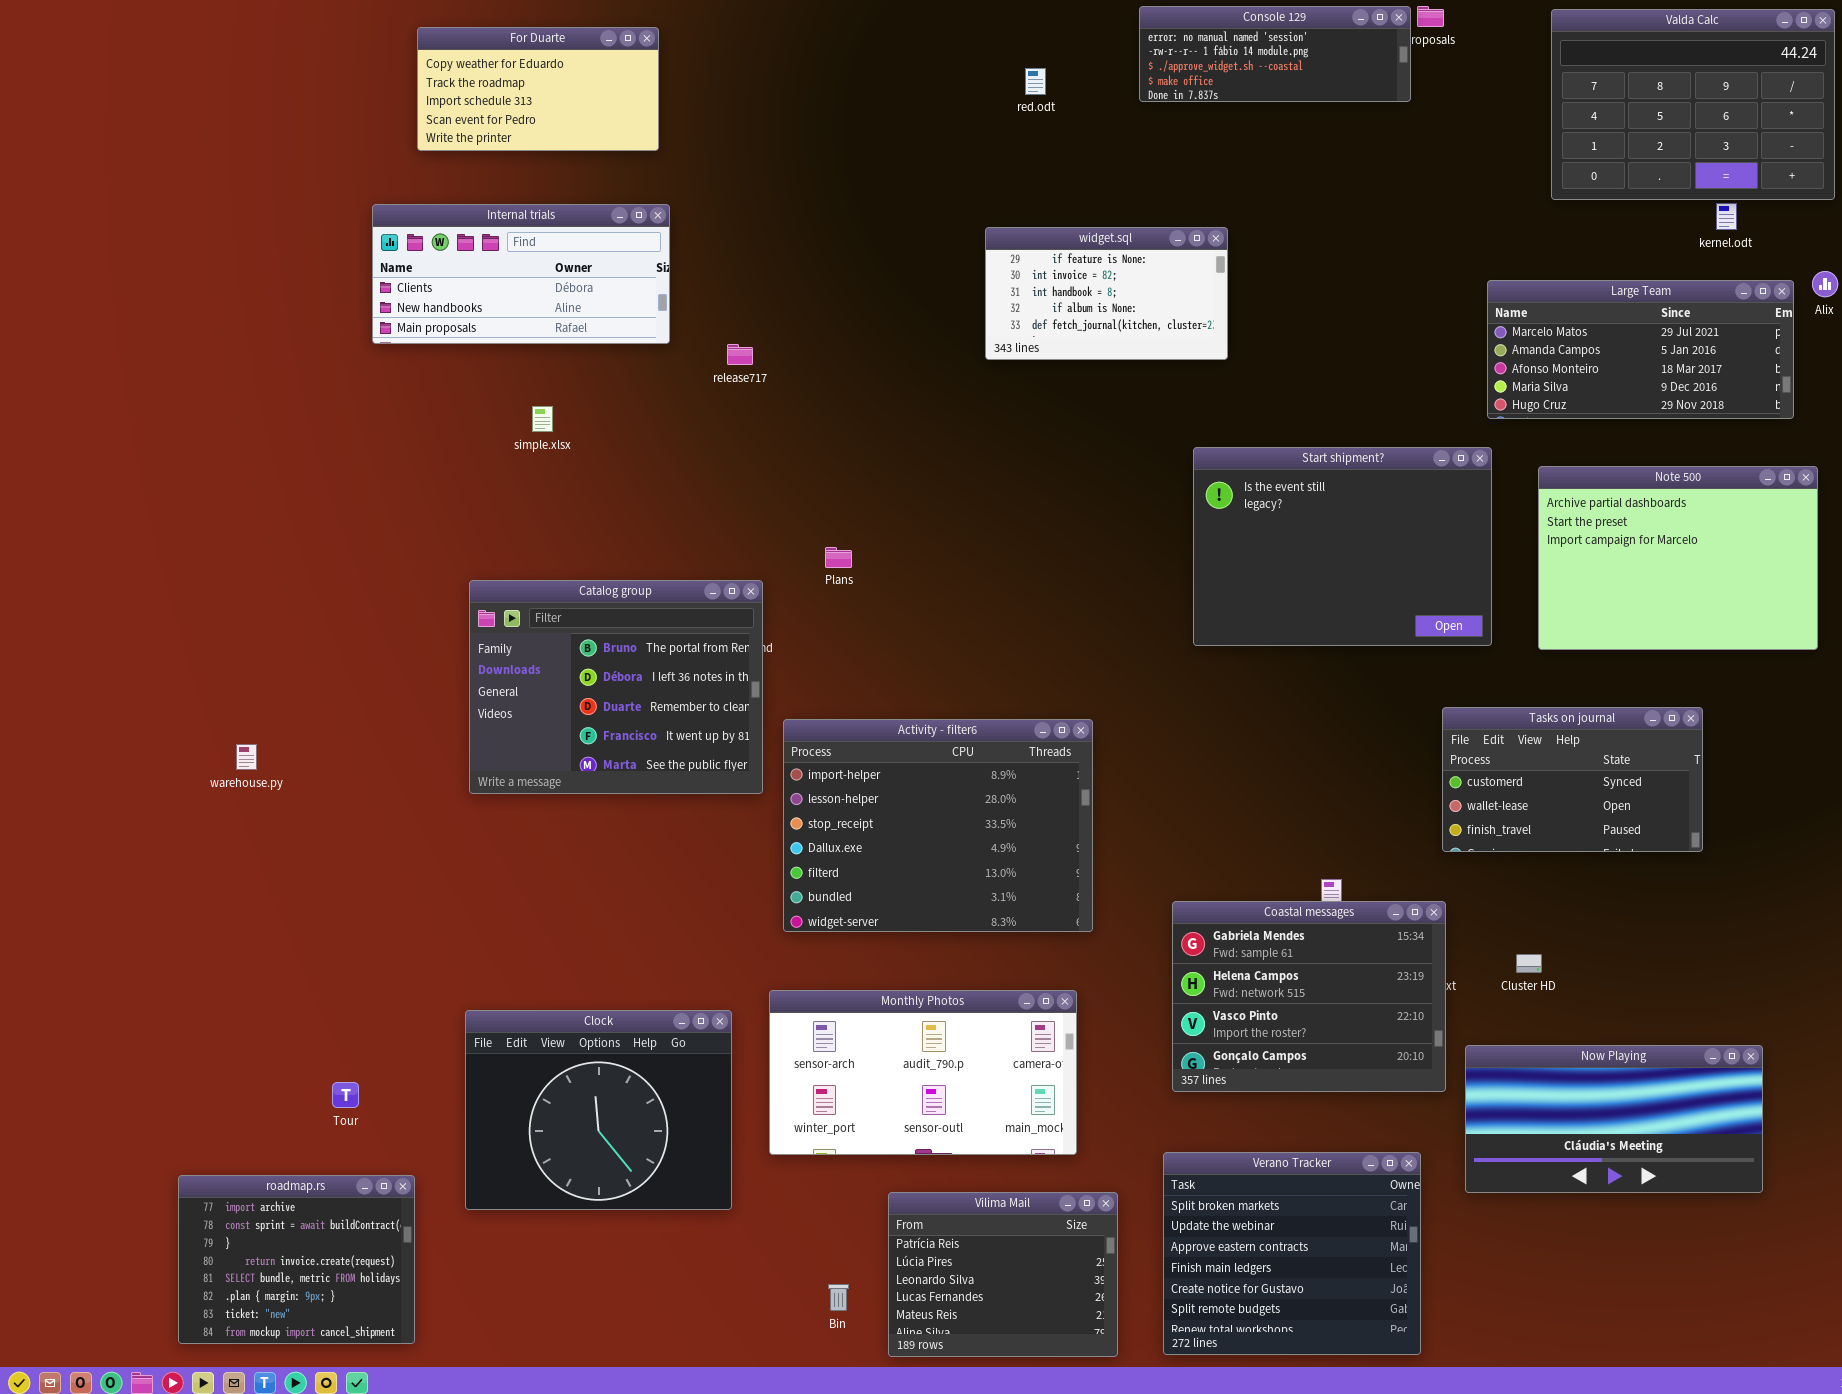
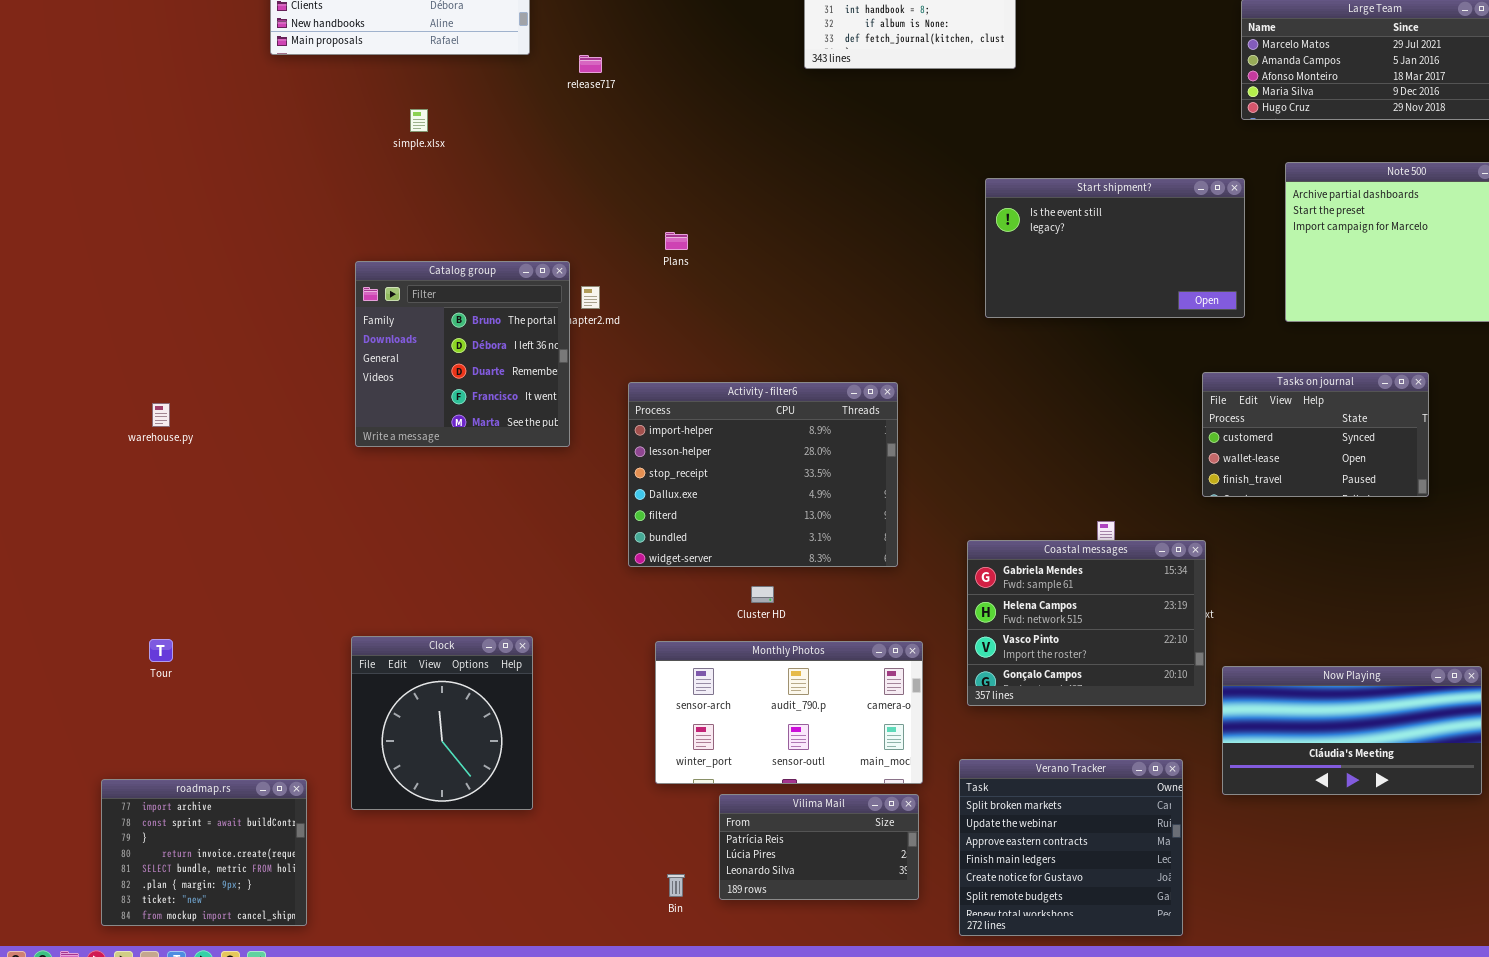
Start shipment?: [1193,447,1492,646] -> [985,178,1245,318], resized
Catalog group: [469,580,763,794] -> [355,261,570,447], resized
Cluster HD: [1516,954,1542,973] -> [751,586,774,603], moved
Monthly Photos: [769,990,1077,1155] -> [655,641,923,784], moved
Clock: [465,1010,732,1210] -> [351,636,533,810], resized
Tour: [332,1082,359,1108] -> [149,639,173,662], moved
Vilima Mail: [888,1192,1118,1357] -> [719,794,919,900], resized

